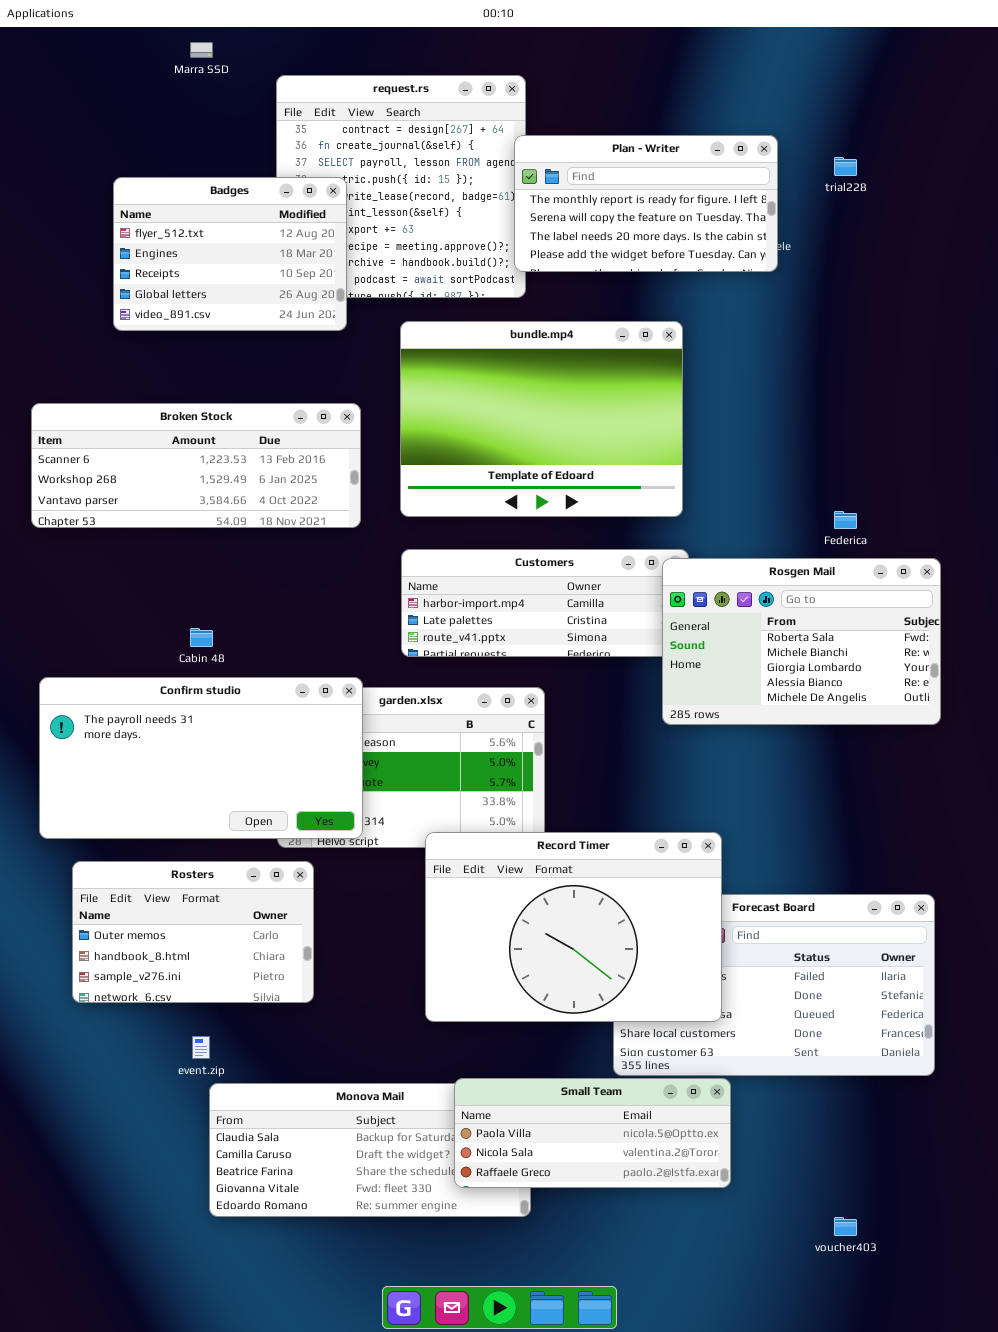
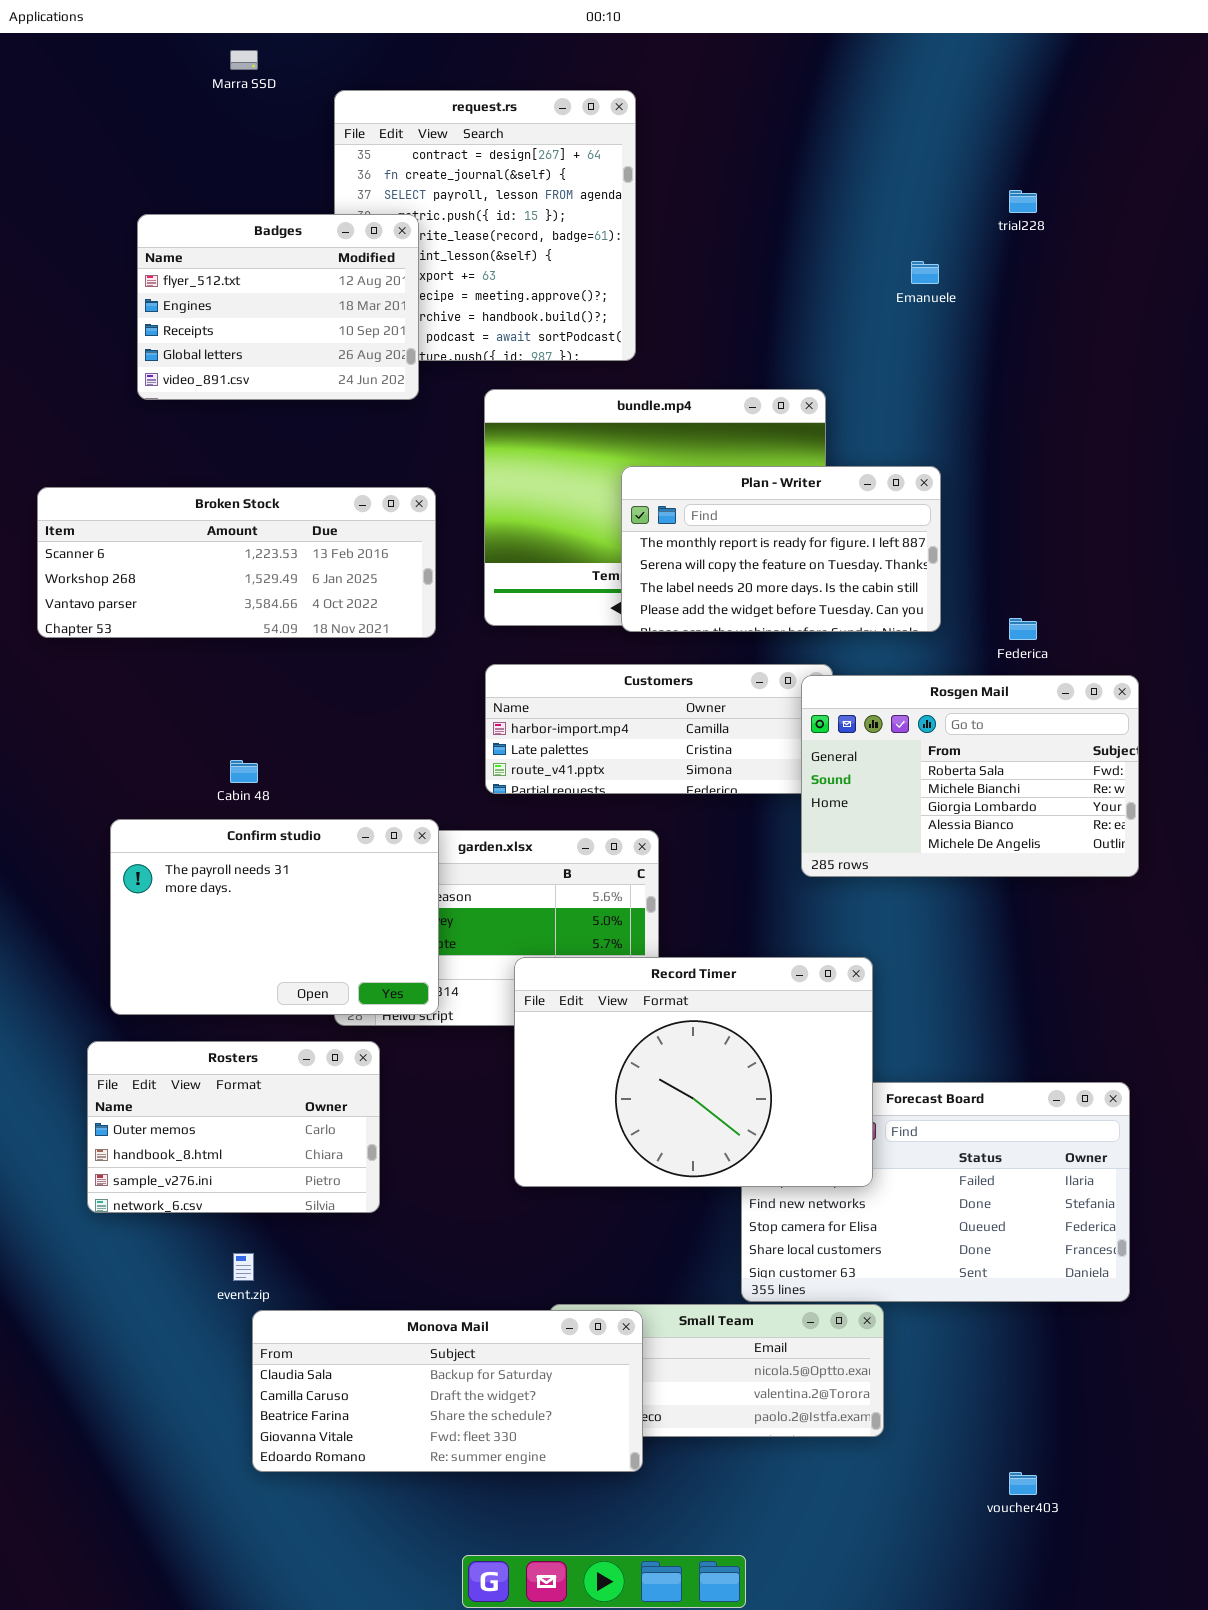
Plan - Writer: [514,135,778,272] -> [621,466,941,632], moved
Confirm studio: [39,677,363,839] -> [110,819,439,1015], resized
Record Timer: [425,832,722,1022] -> [514,957,873,1187], moved
Monova Mail: [209,1083,531,1217] -> [252,1310,643,1472], raised

